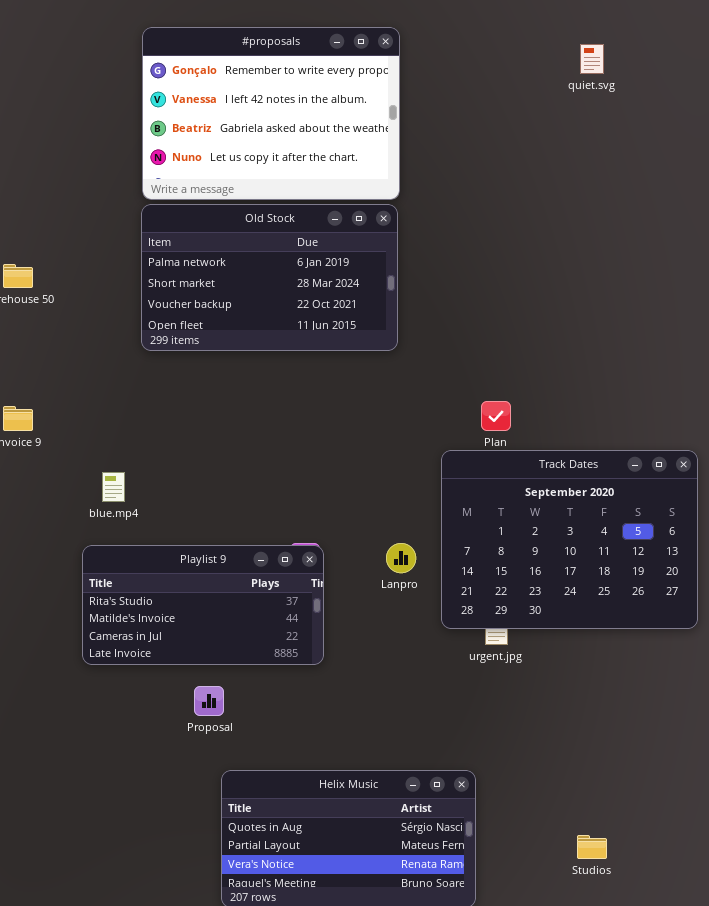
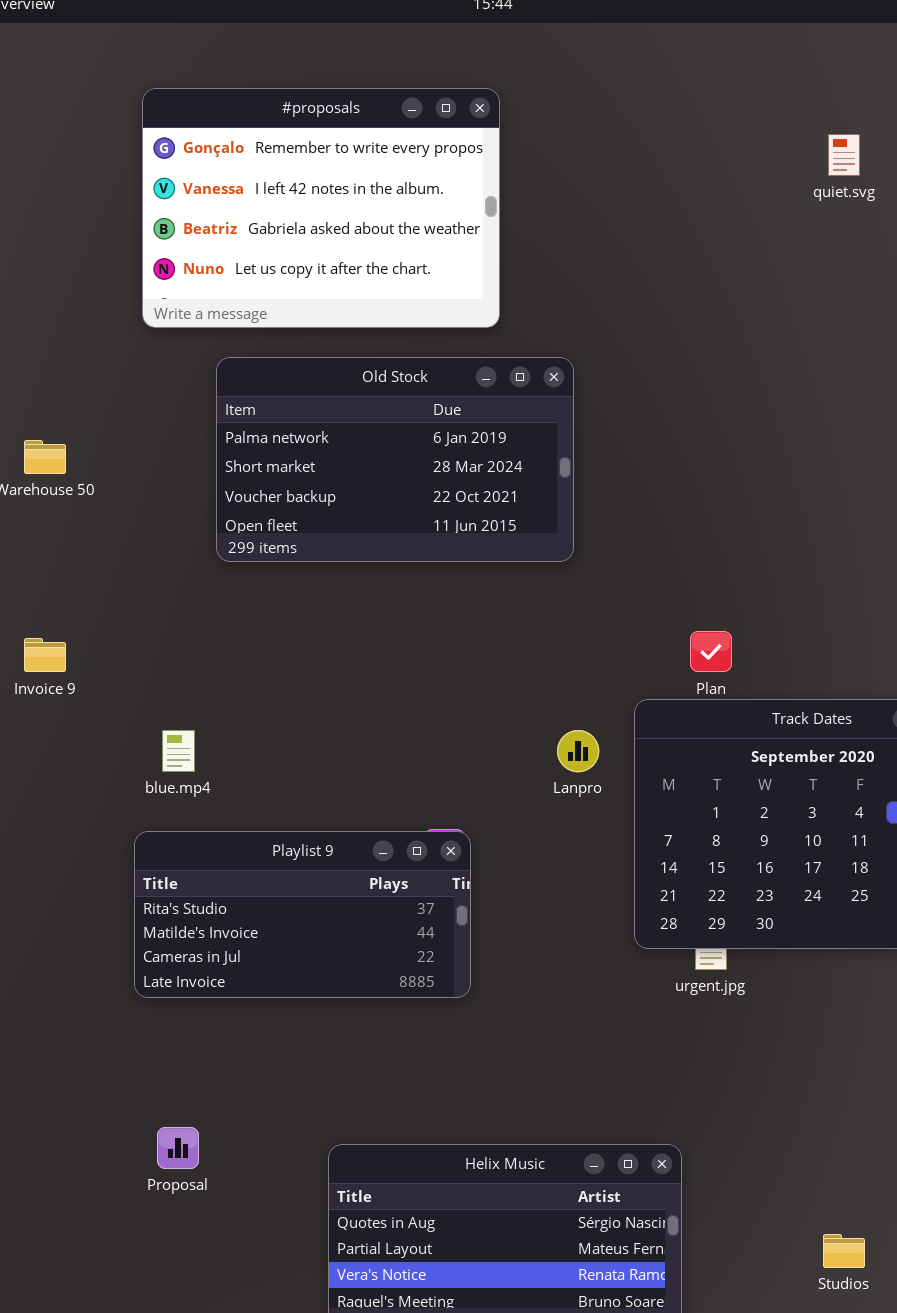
#proposals: [142,27,400,200] -> [142,88,500,328], moved
Lanpro: [386,543,416,573] -> [557,730,599,772], moved
Proposal: [194,686,224,716] -> [157,1127,199,1169], moved

